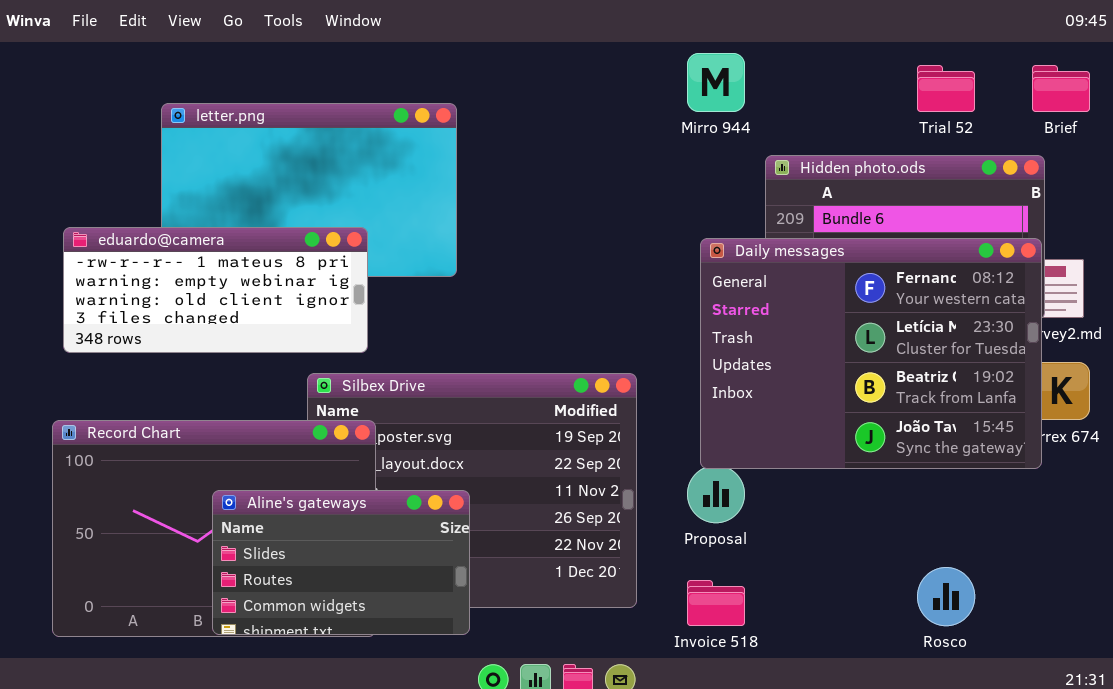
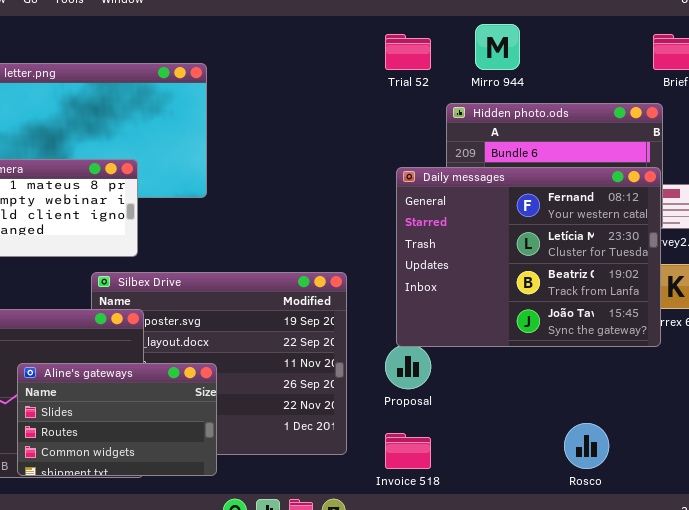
Mirro 944: [687,53,745,112] -> [475,24,520,70], moved
Trial 52: [917,65,975,112] -> [385,34,431,70], moved

